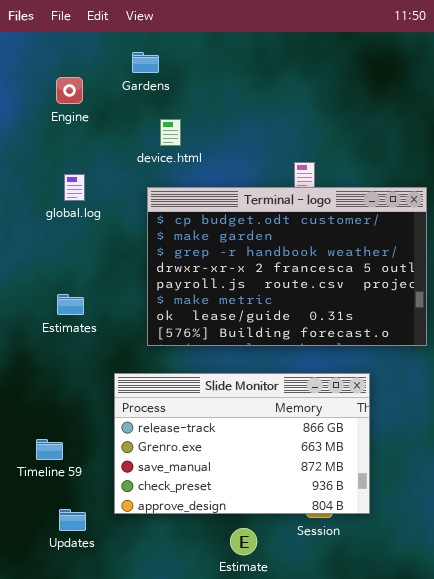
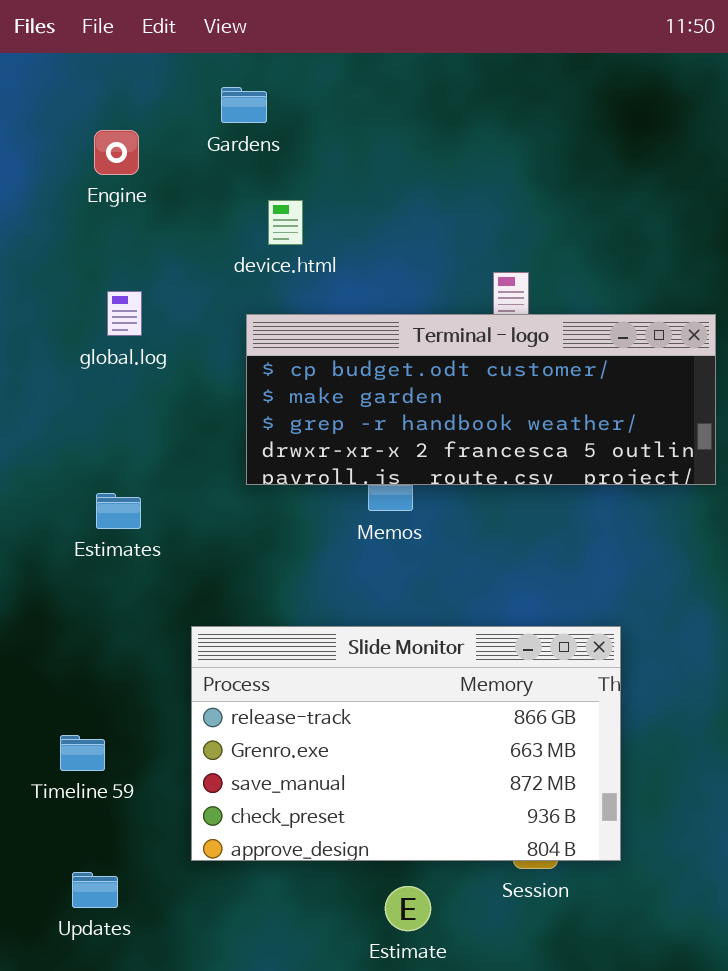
Terminal - logo: [147,187,427,346] -> [246,314,716,485], resized
Updates: [59,509,86,531] -> [72,872,118,908], moved

